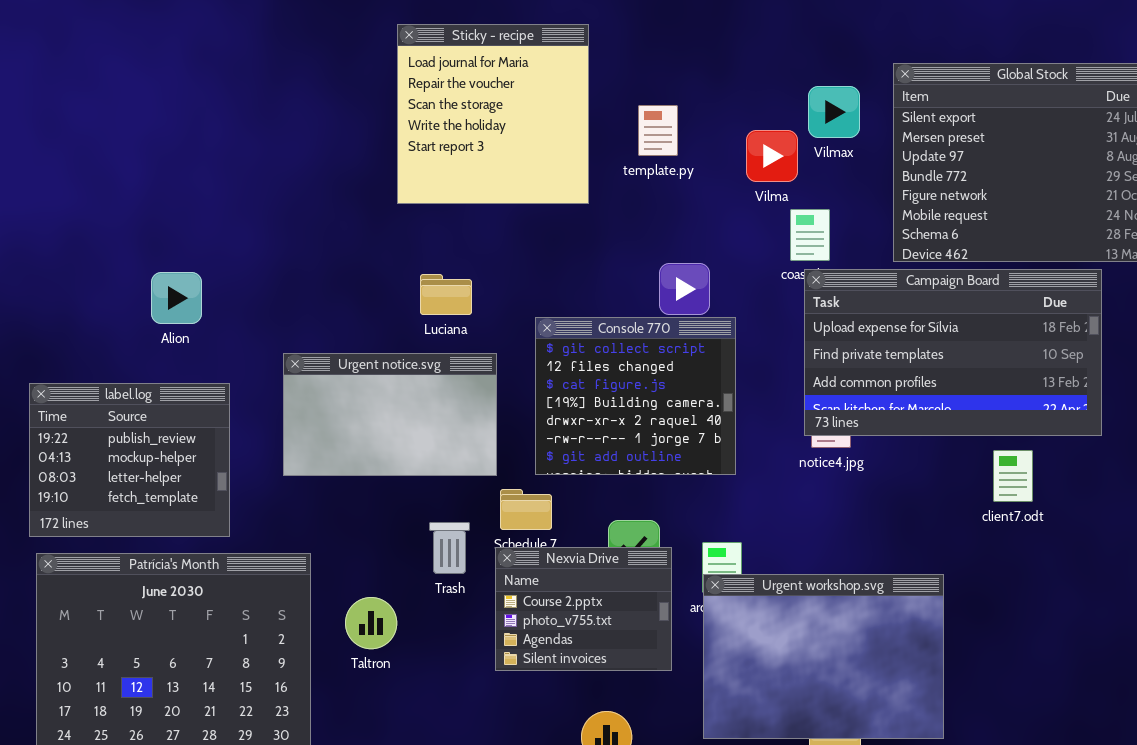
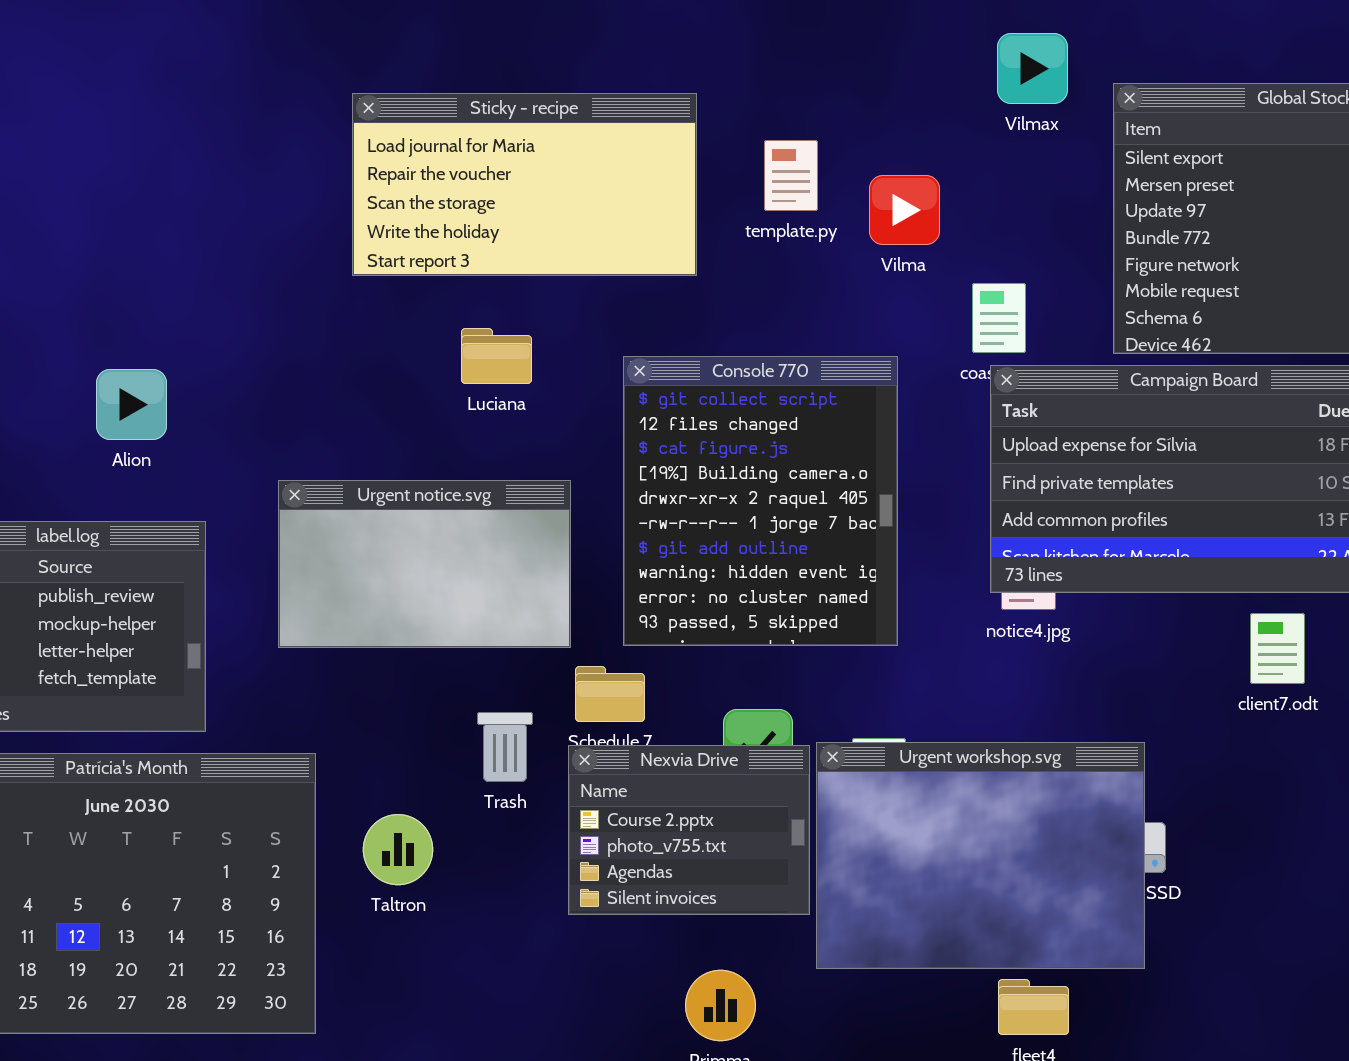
Sticky - recipe: [397,24,589,204] -> [352,93,697,276], resized
Vilmax: [808,86,860,138] -> [997,33,1068,104], moved
Vilma: [746,130,798,182] -> [869,175,940,245], moved
Luciana: [420,274,472,315] -> [461,328,532,384], moved
Console 770: [535,317,736,475] -> [623,356,898,646], resized
Urgent workshop.svg: [703,574,944,739] -> [816,742,1145,969], moved

